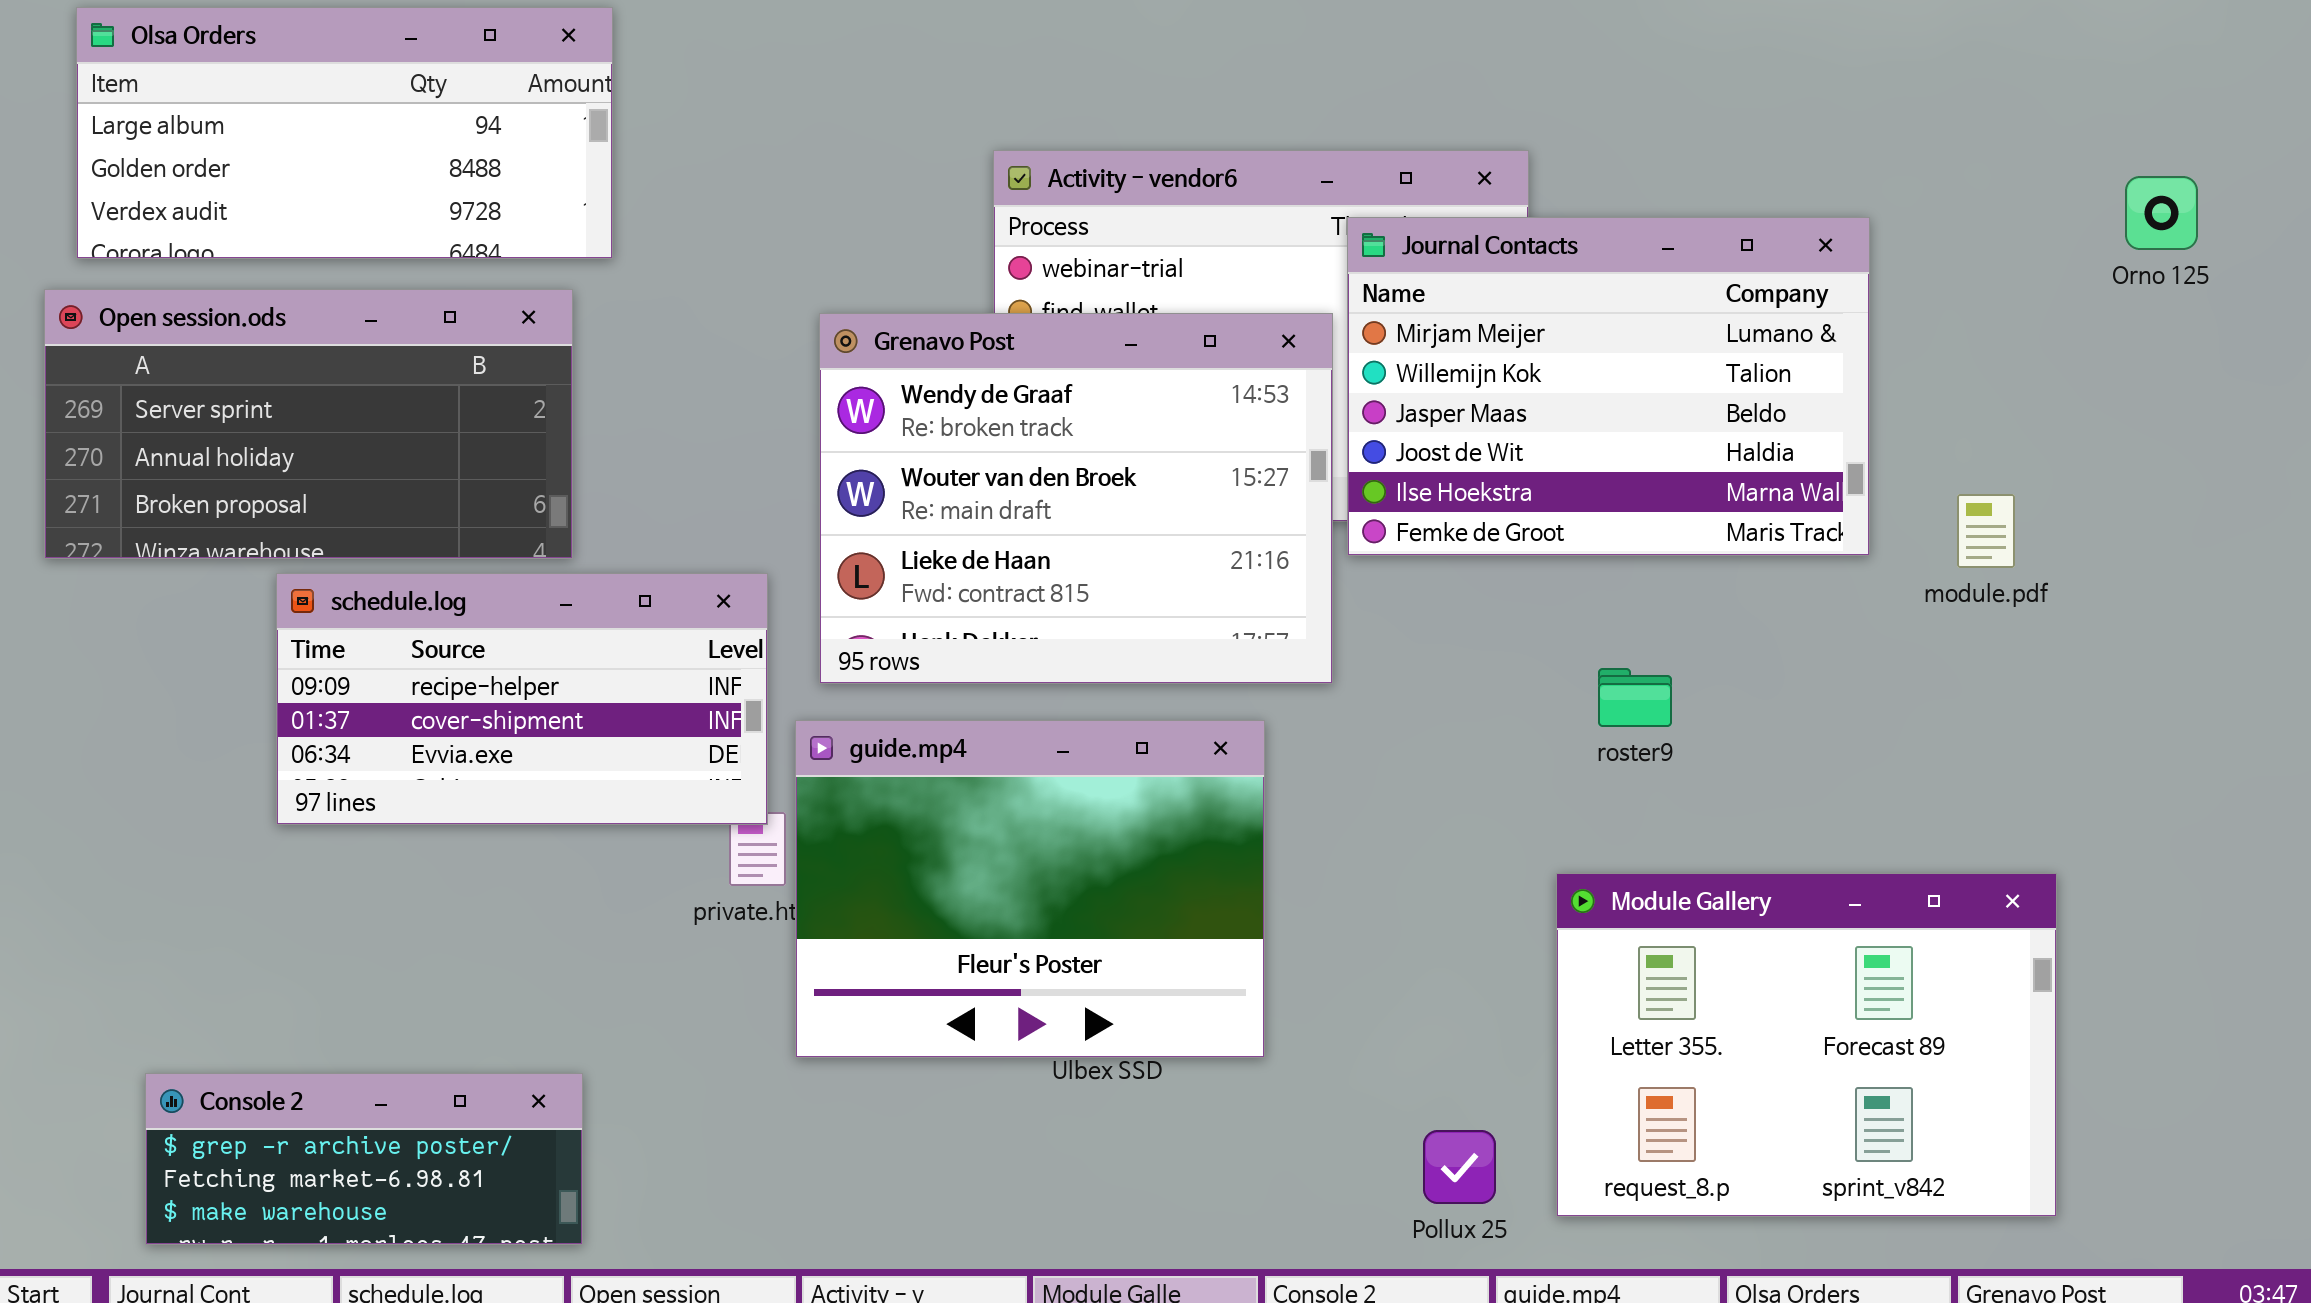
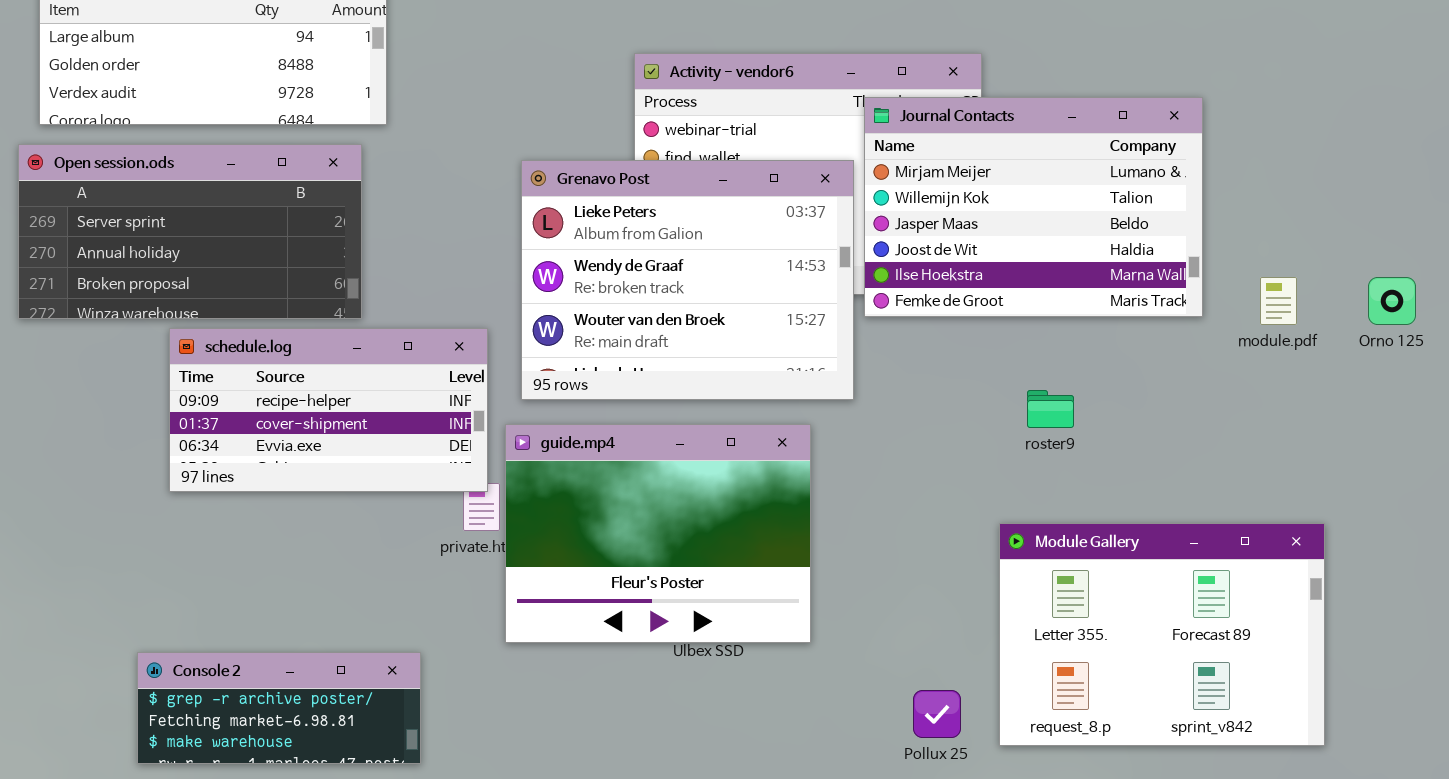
Orno 125: [2125,176,2198,250] -> [1368,277,1416,325], moved
Grenavo Post: [819,313,1333,684] -> [521,160,854,400], scrolled up 1 row
Console 2: [145,1073,583,1245] -> [137,652,421,764], moved

